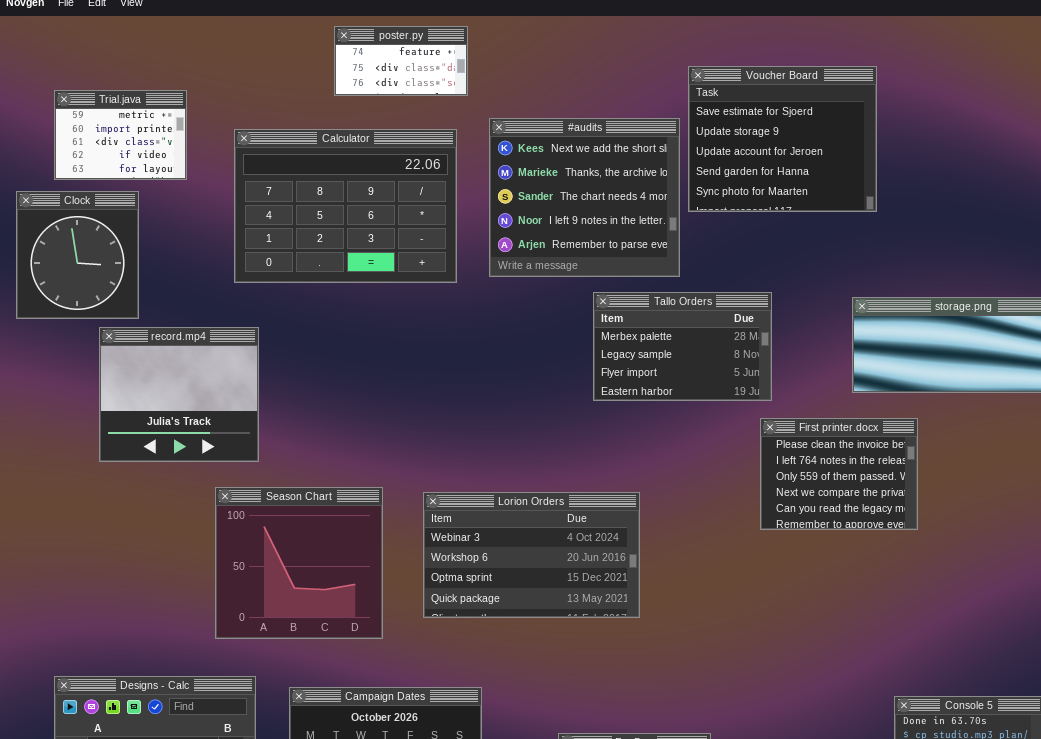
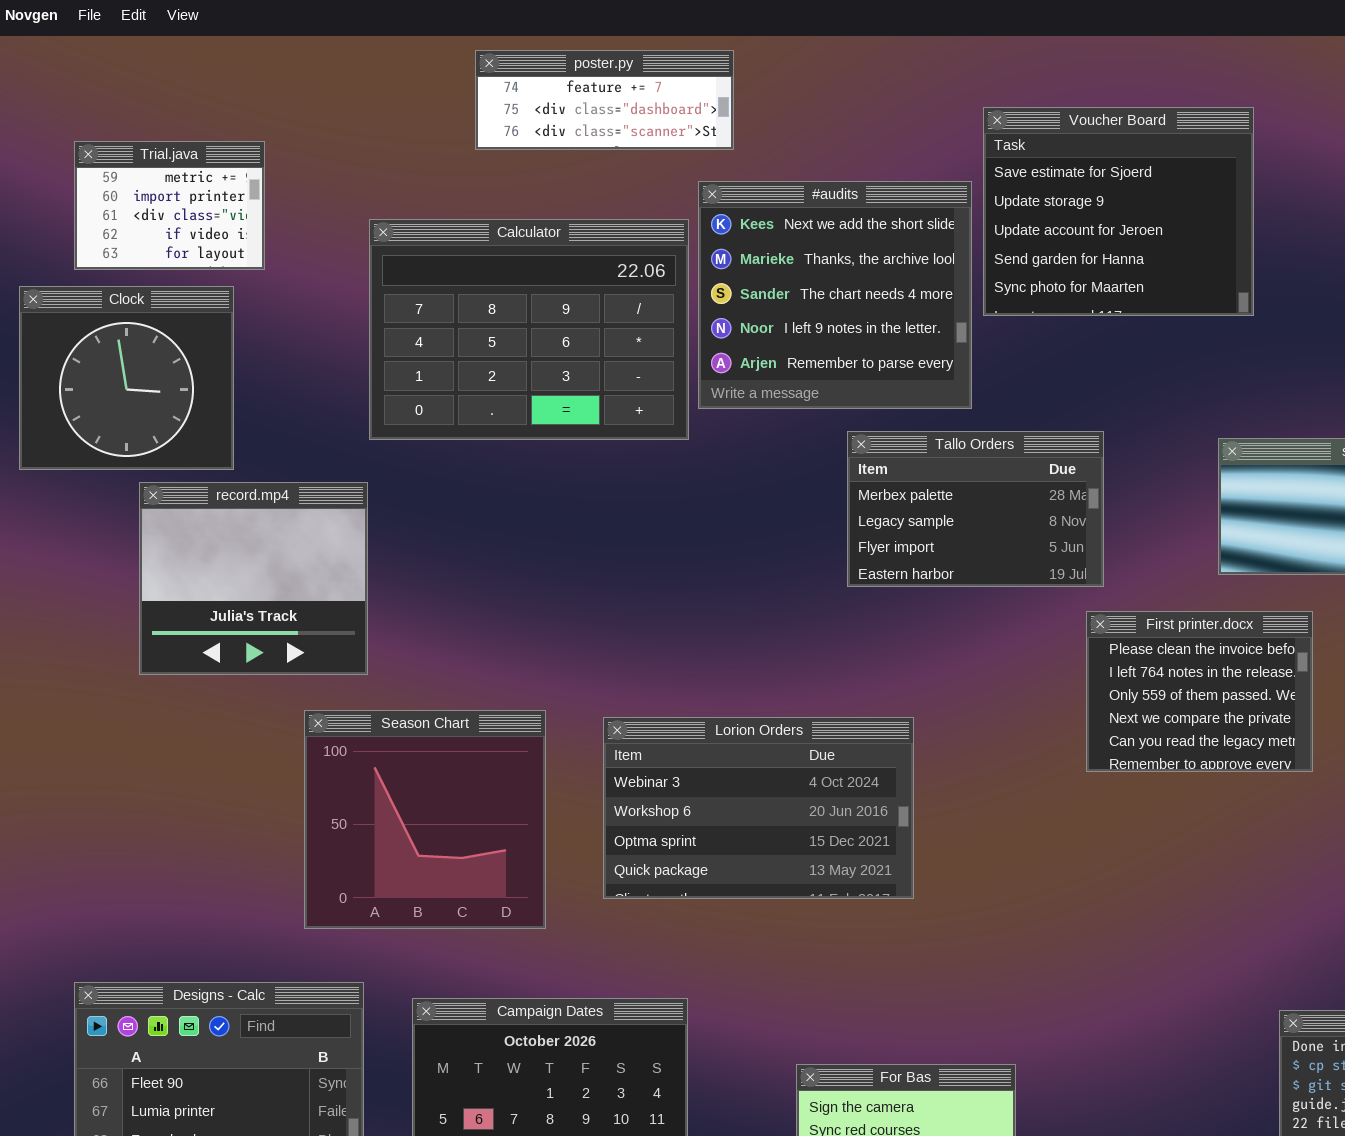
poster.py: [334,26,468,96] -> [475,50,734,150], resized
Calculator: [234,129,457,283] -> [369,219,689,440], moved
Clock: [16,191,139,319] -> [19,286,234,470], resized

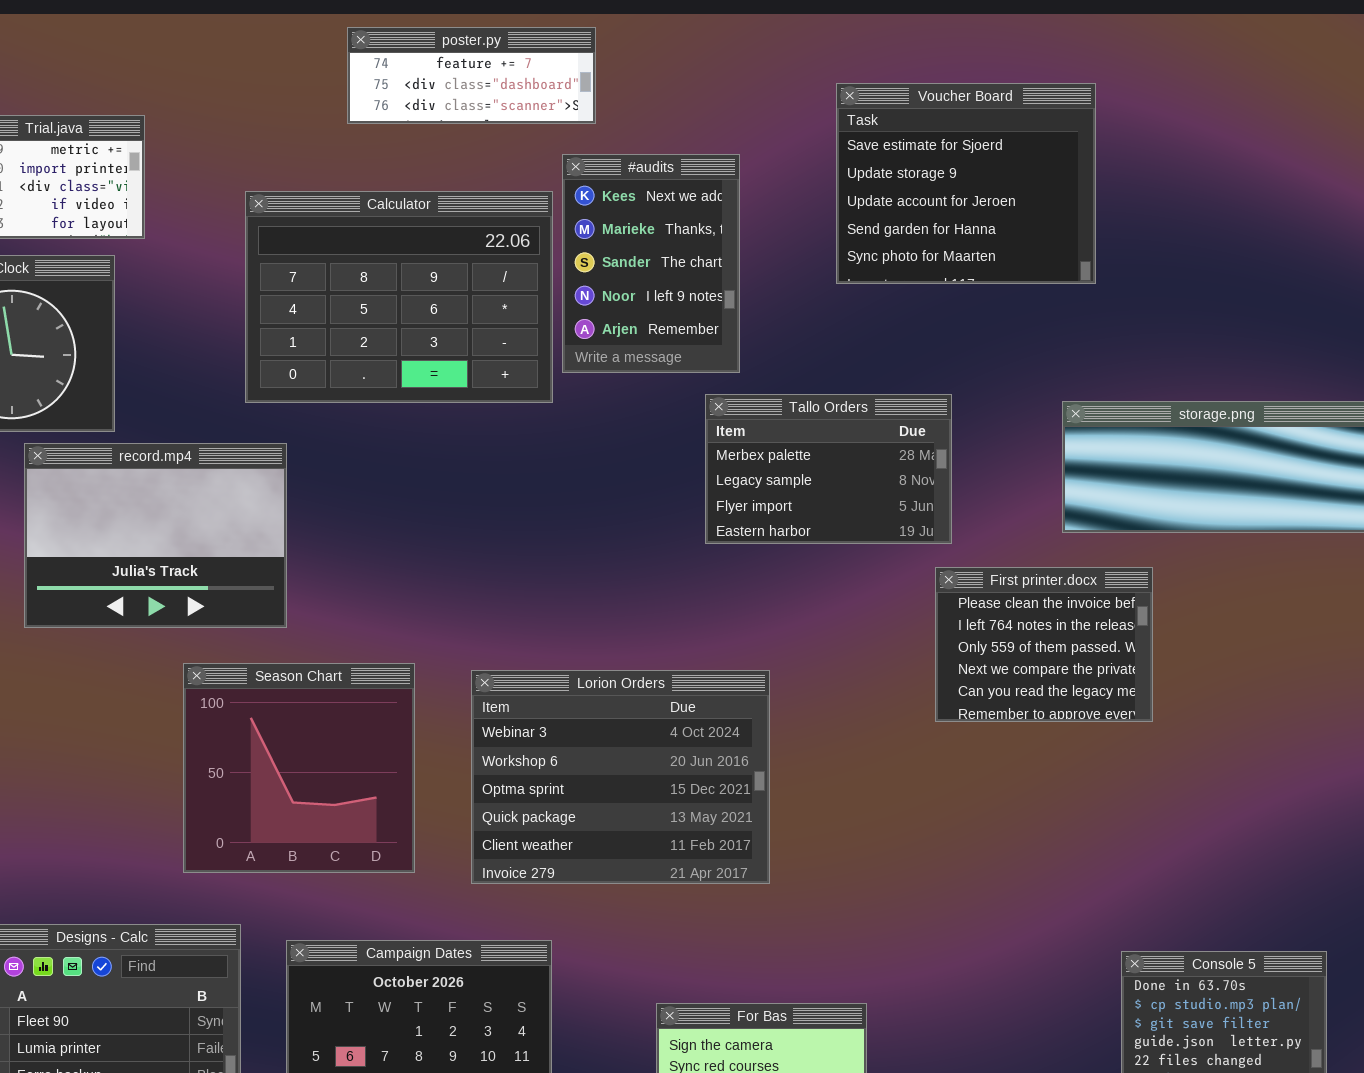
#audits: [698,181,972,409] -> [562,154,740,373], resized
record.mp4: [139,482,368,675] -> [24,443,287,628], resized
Lorion Orders: [603,717,914,899] -> [471,670,770,884], resized

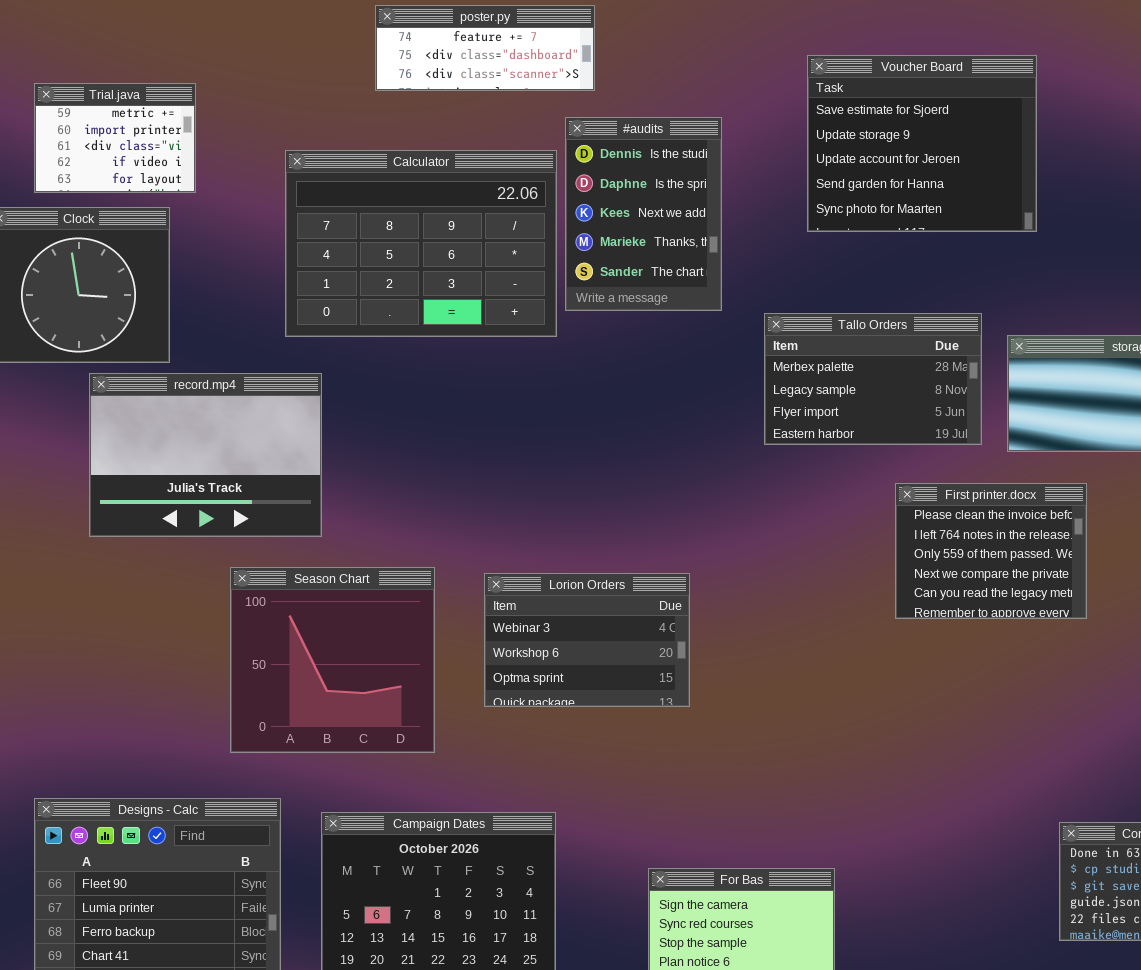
#audits: [562,154,740,373] -> [565,117,722,311], scrolled up 2 rows
Tallo Orders: [705,394,952,544] -> [764,313,982,445], moved
Lorion Orders: [471,670,770,884] -> [484,573,690,707], resized

